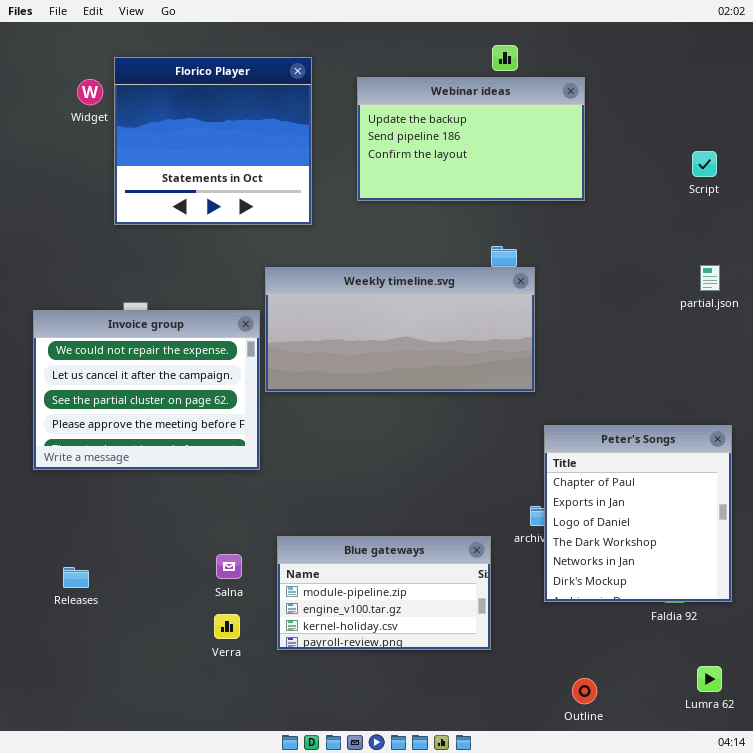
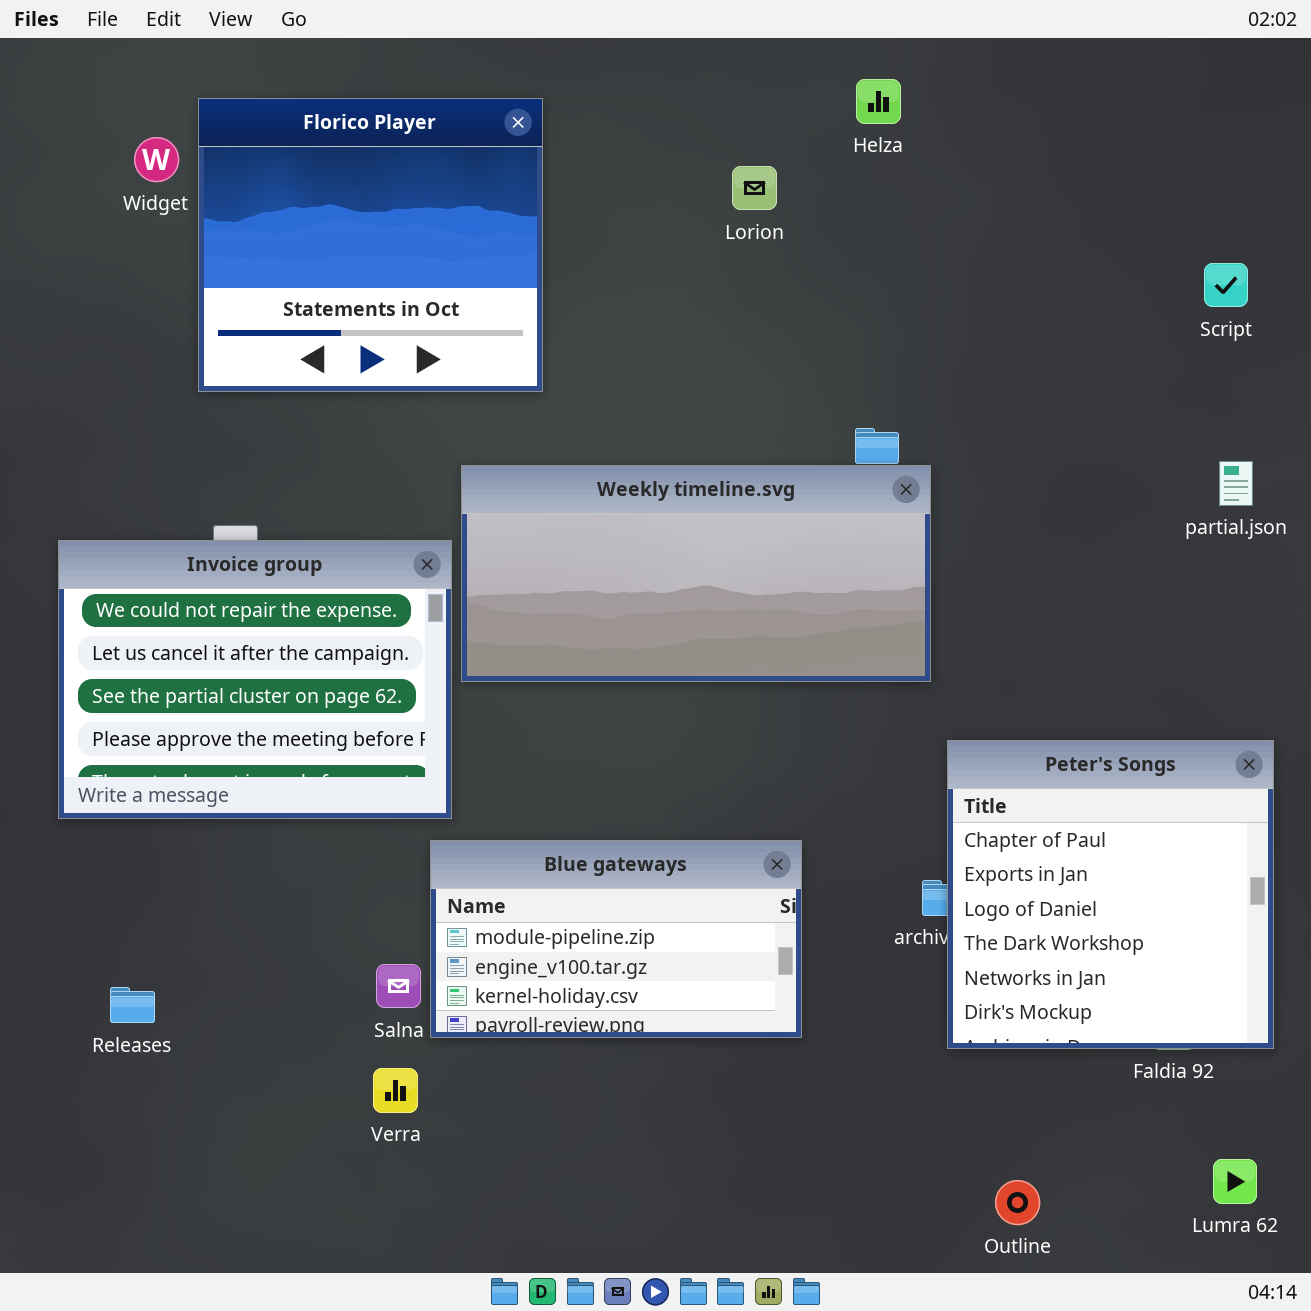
Webinar ideas: [357,77,585,201] -> none, closed
Blue gateways: [277,536,491,650] -> [430,840,802,1038], moved

